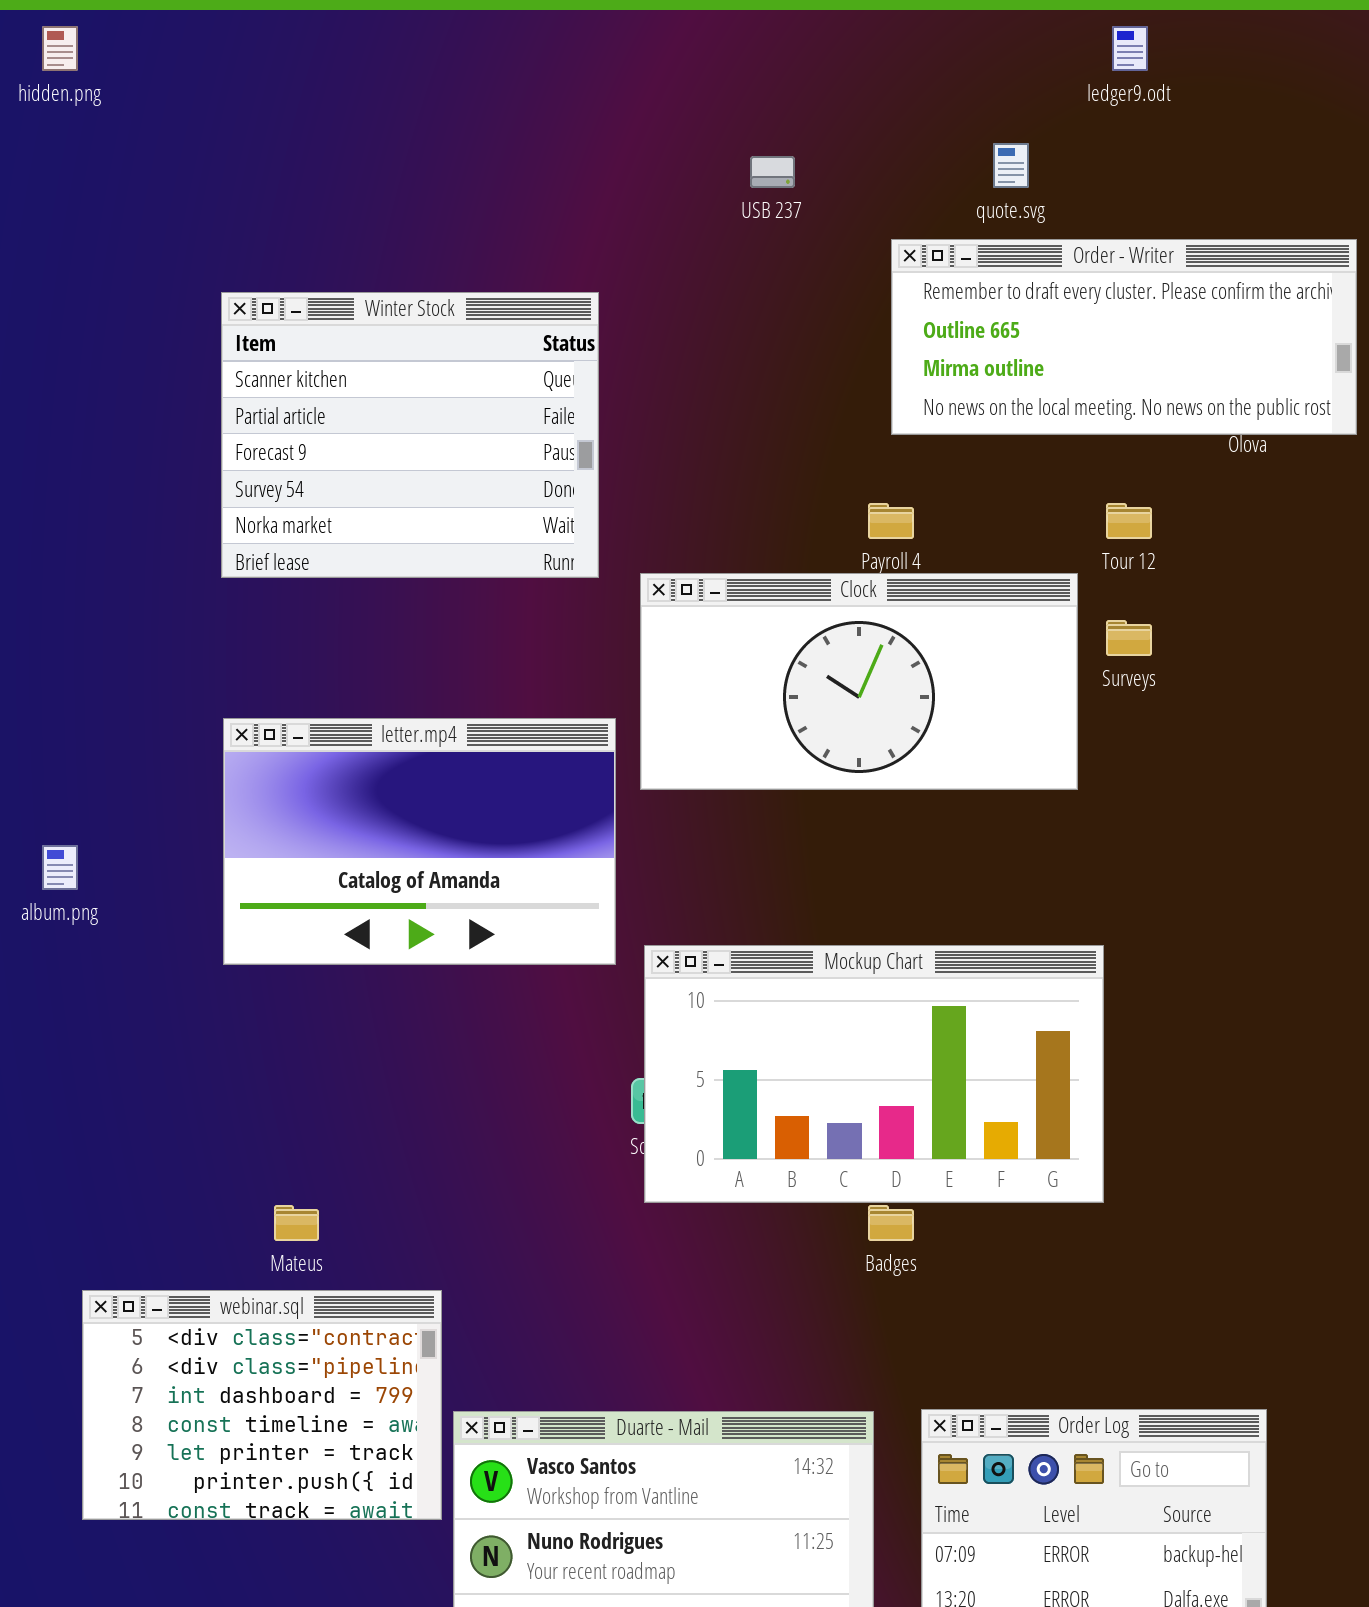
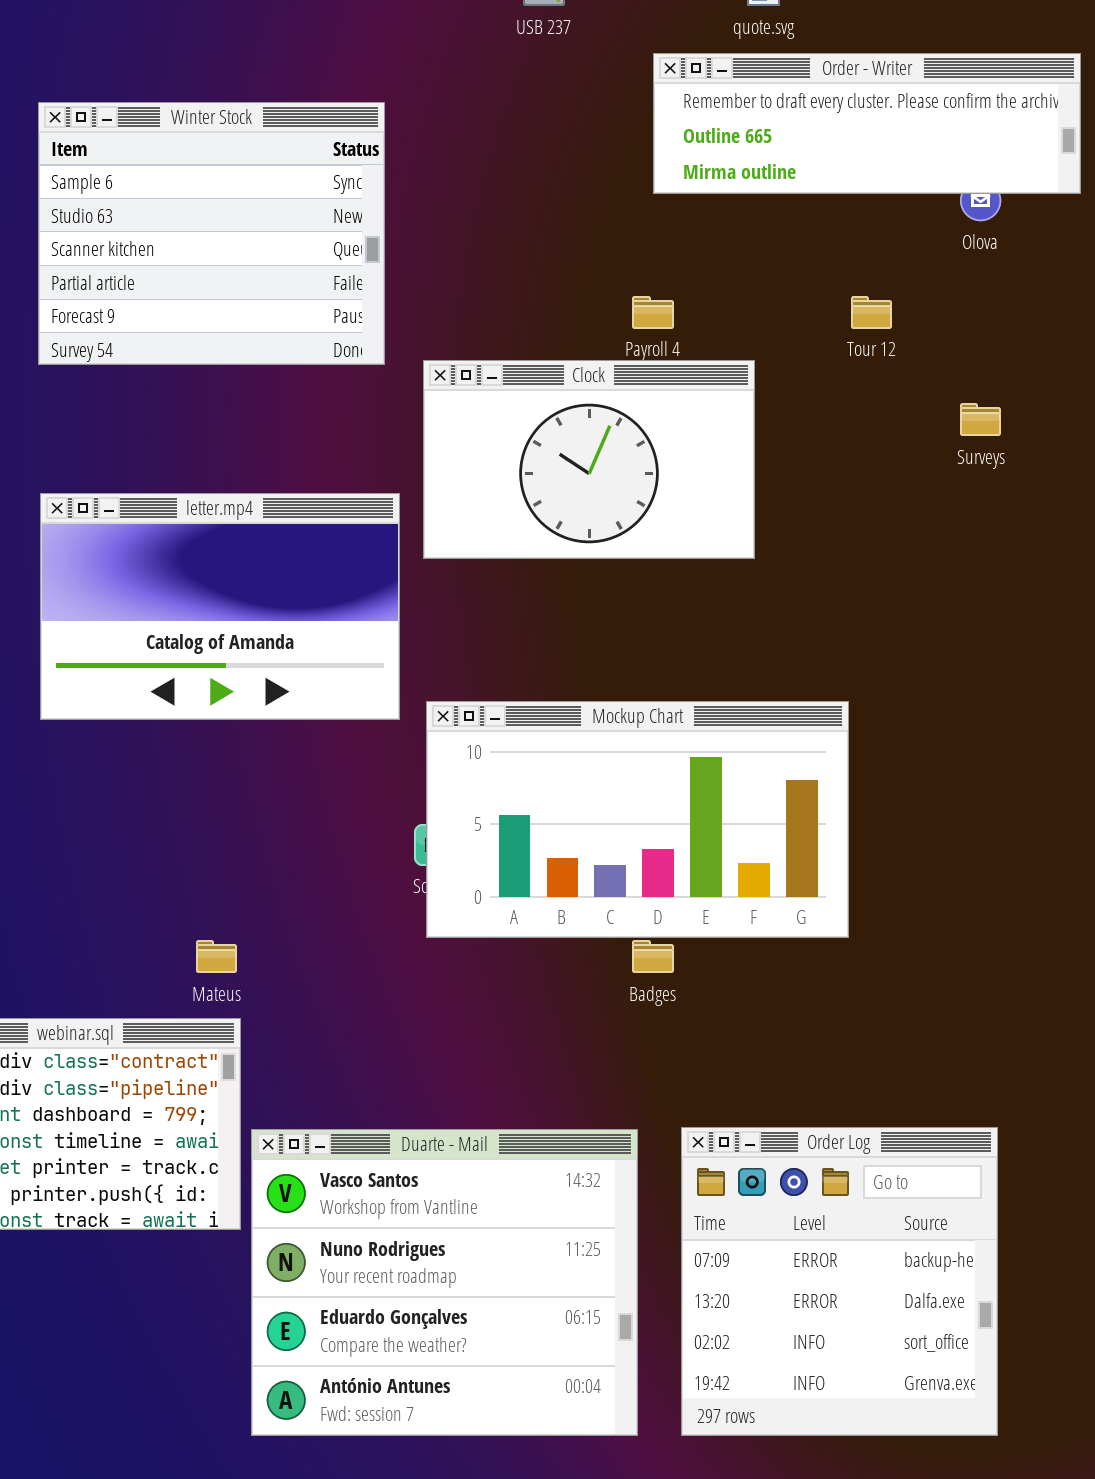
Order - Writer: [891,239,1357,435] -> [653,53,1081,194], resized
Winter Stock: [221,292,599,578] -> [38,102,385,365], scrolled up 2 rows
Clock: [640,573,1078,790] -> [423,360,755,559], resized
Surveys: [1106,620,1152,656] -> [960,403,1001,436], moved
Mateus: [274,1205,319,1241] -> [196,940,237,973], moved

